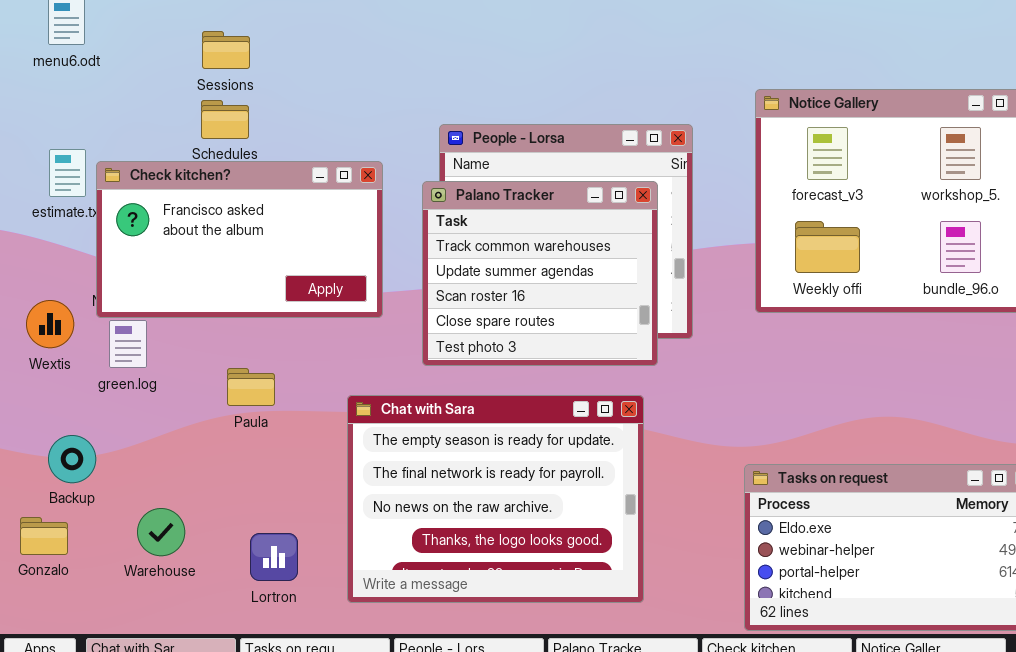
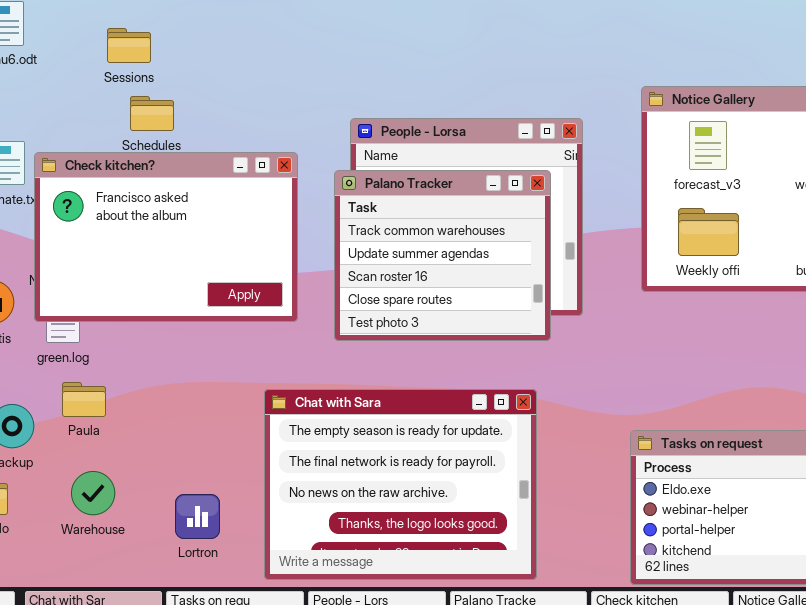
Sessions: [202,31,250,69] -> [107,28,151,63], moved
Check kitchen?: [96,161,383,318] -> [34,152,298,322], resized
Paula: [227,368,275,406] -> [62,382,106,417], moved
Chat with Sara: [347,395,644,603] -> [264,389,537,580], moved

